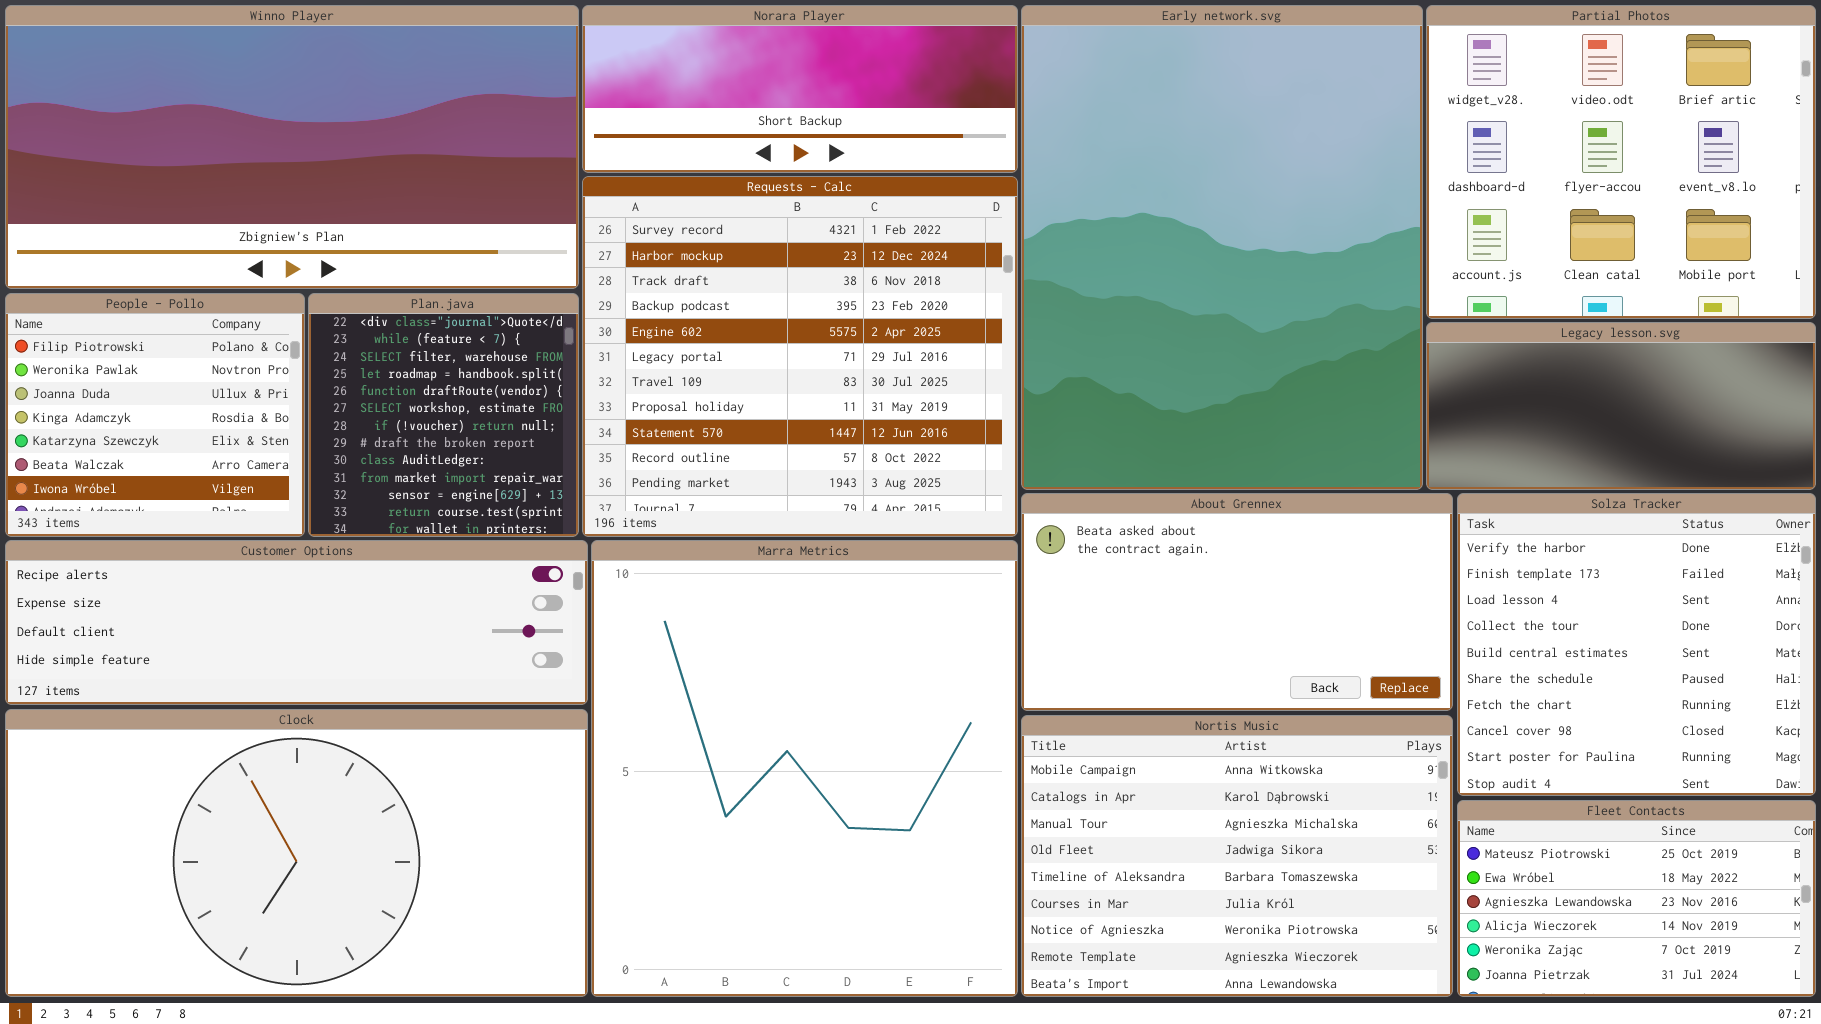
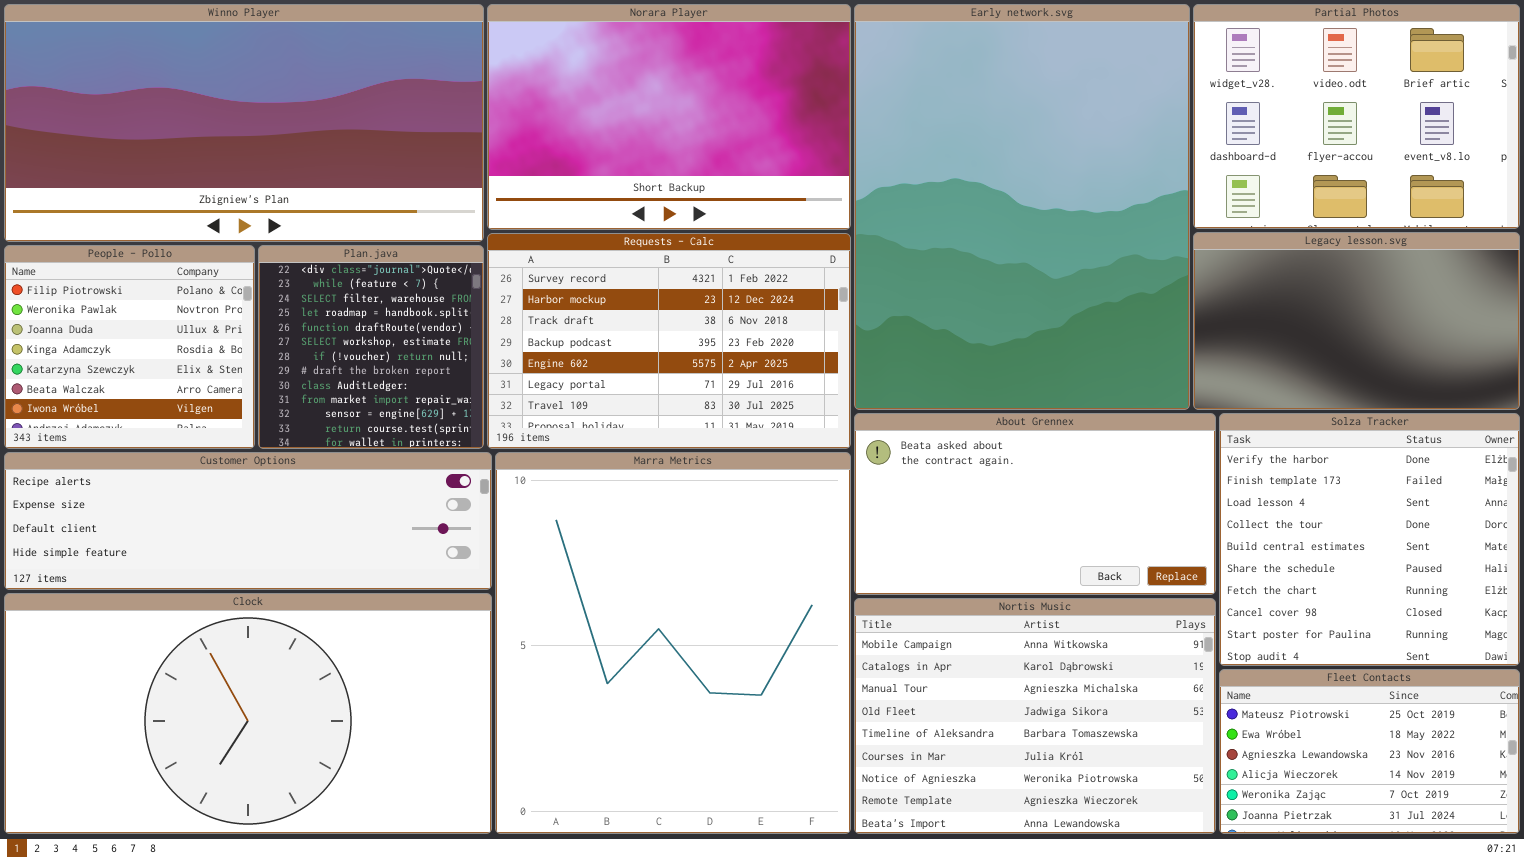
Norara Player: [582,5,1018,173] -> [487,4,851,230], resized
Partial Photos: [1426,5,1816,319] -> [1193,4,1520,229], resized
Requests - Calc: [582,176,1018,537] -> [487,233,851,449], resized
Legacy lesson.svg: [1426,322,1816,490] -> [1193,232,1520,410], resized

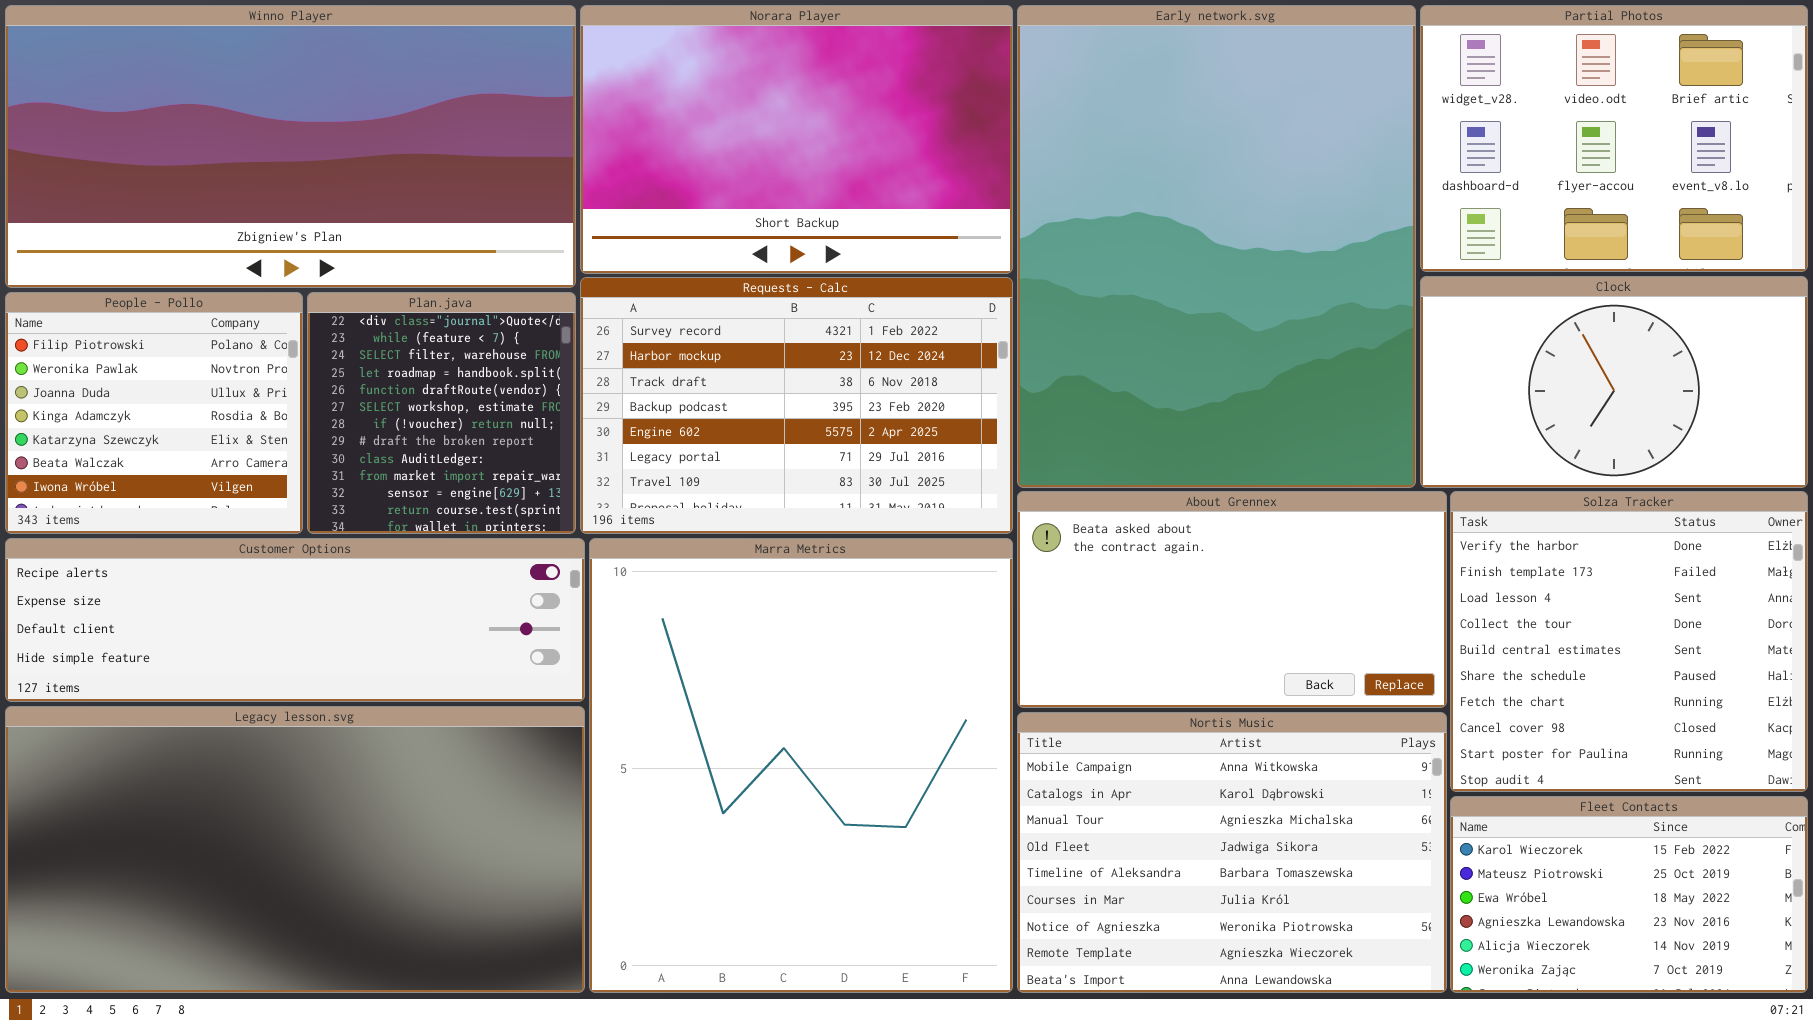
Legacy lesson.svg: [1193,232,1520,410] -> [5,706,585,993], moved, resized
Clock: [4,593,492,834] -> [1420,276,1808,488], moved, resized
Fleet Contacts: [1219,669,1520,834] -> [1450,796,1808,993], scrolled up 1 row

